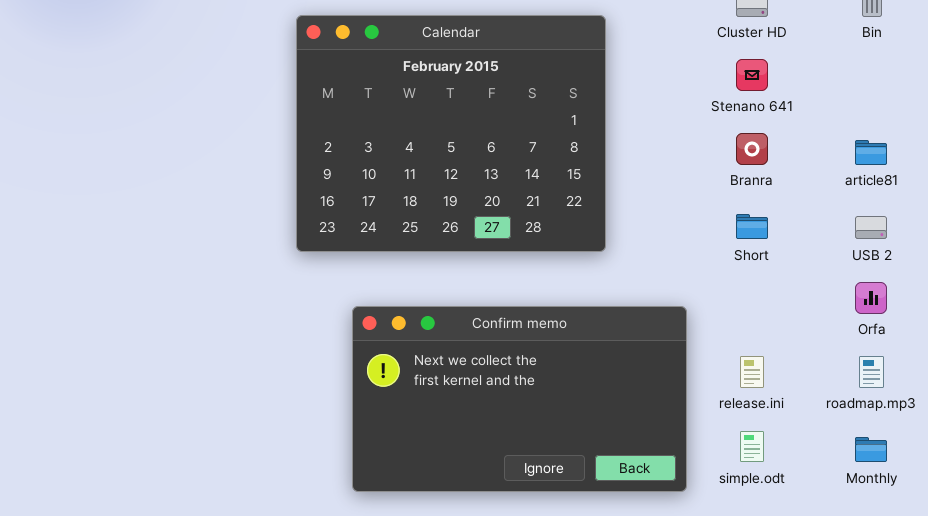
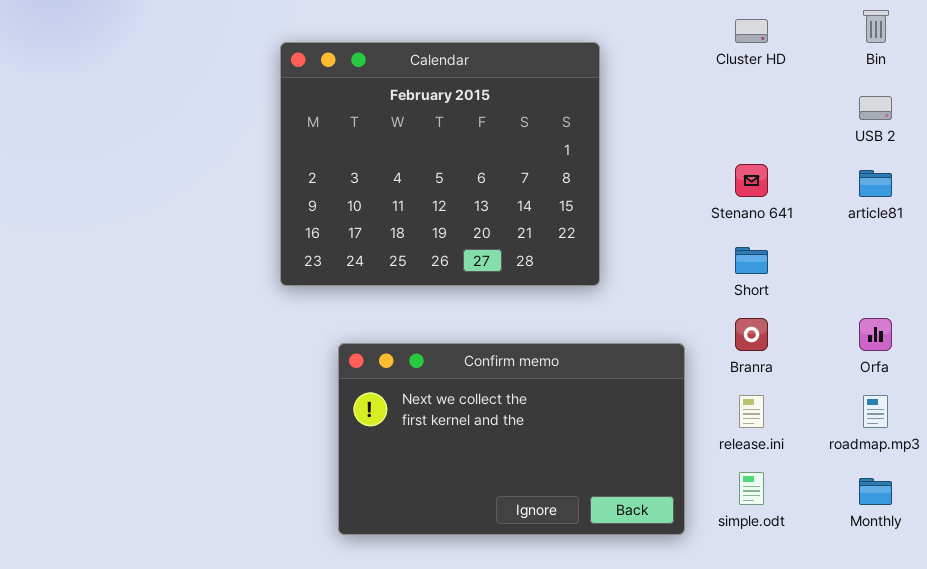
Stenano 641: [736,59,768,91] -> [735,164,768,197], moved
Branra: [736,133,768,165] -> [735,318,768,351], moved
USB 2: [855,216,887,239] -> [859,96,892,120], moved

